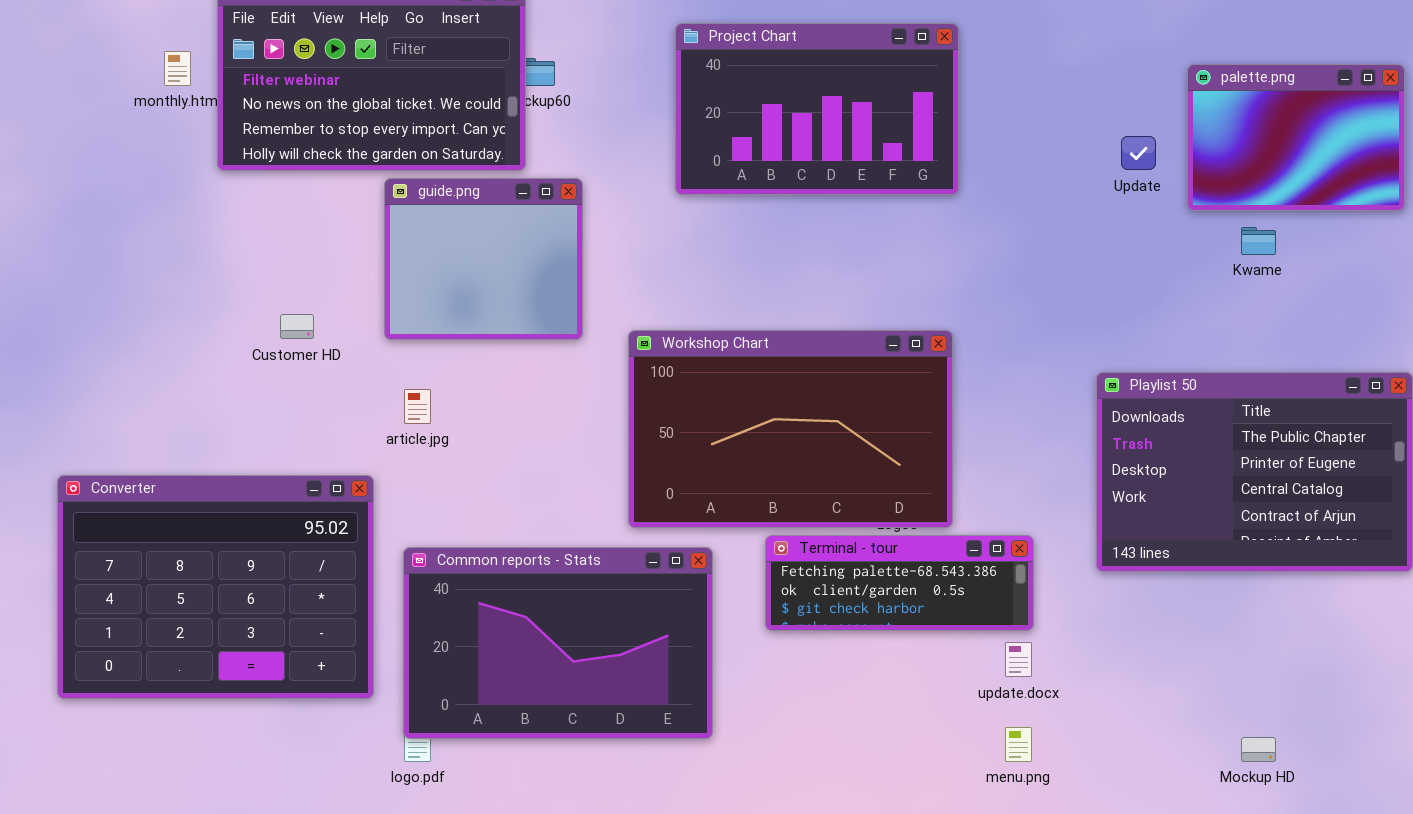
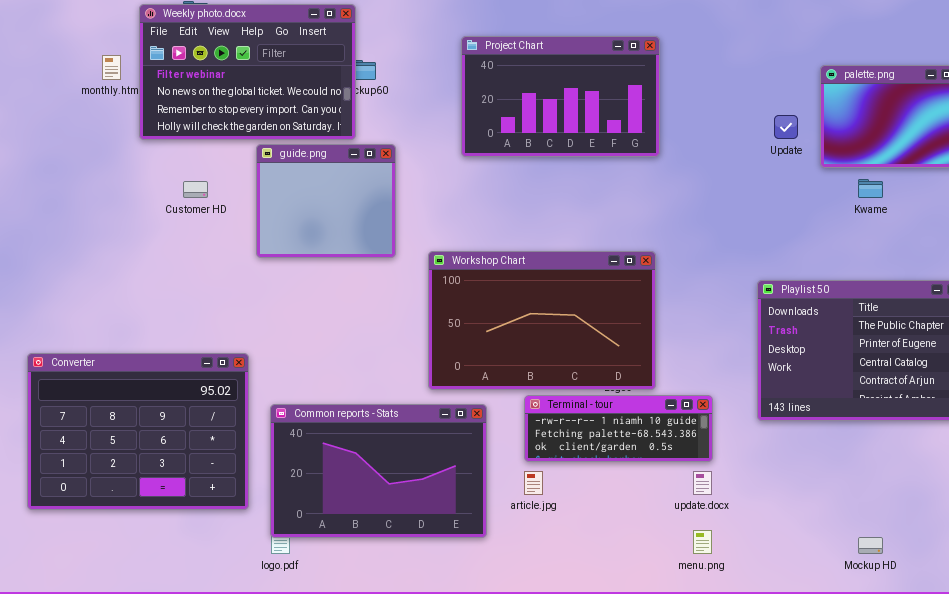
Customer HD: [280,314,314,339] -> [183,181,208,198], moved
article.jpg: [404,389,431,424] -> [524,471,543,495], moved
Terminal - tour: [765,535,1034,631] -> [524,395,713,462], scrolled up 1 row

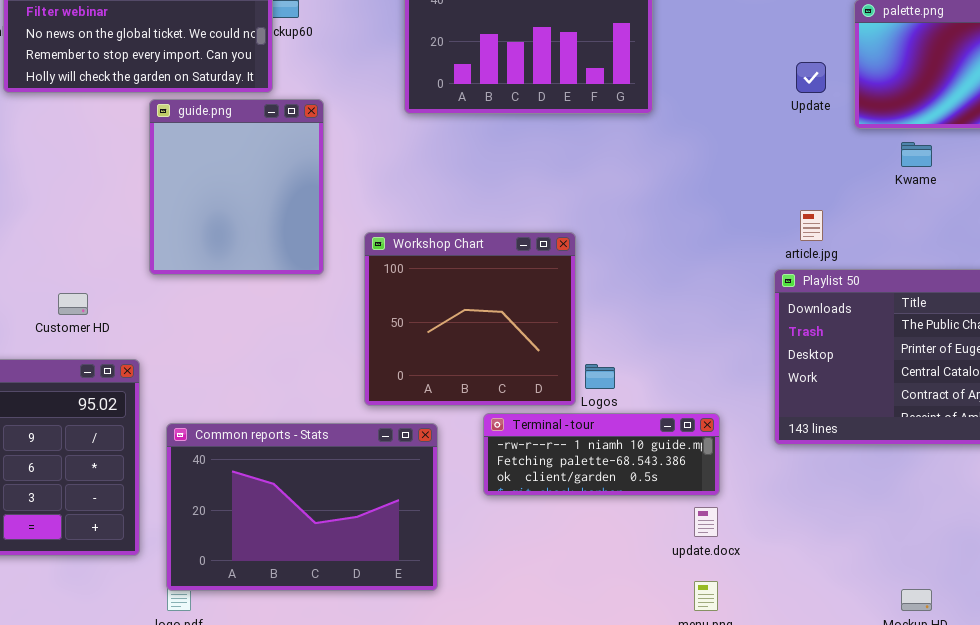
guide.png: [256,144,396,258] -> [149,99,324,275], resized
Customer HD: [183,181,208,198] -> [58,293,88,315], moved
Workshop Chart: [428,251,656,390] -> [364,232,576,406], resized
article.jpg: [524,471,543,495] -> [800,210,823,241], moved

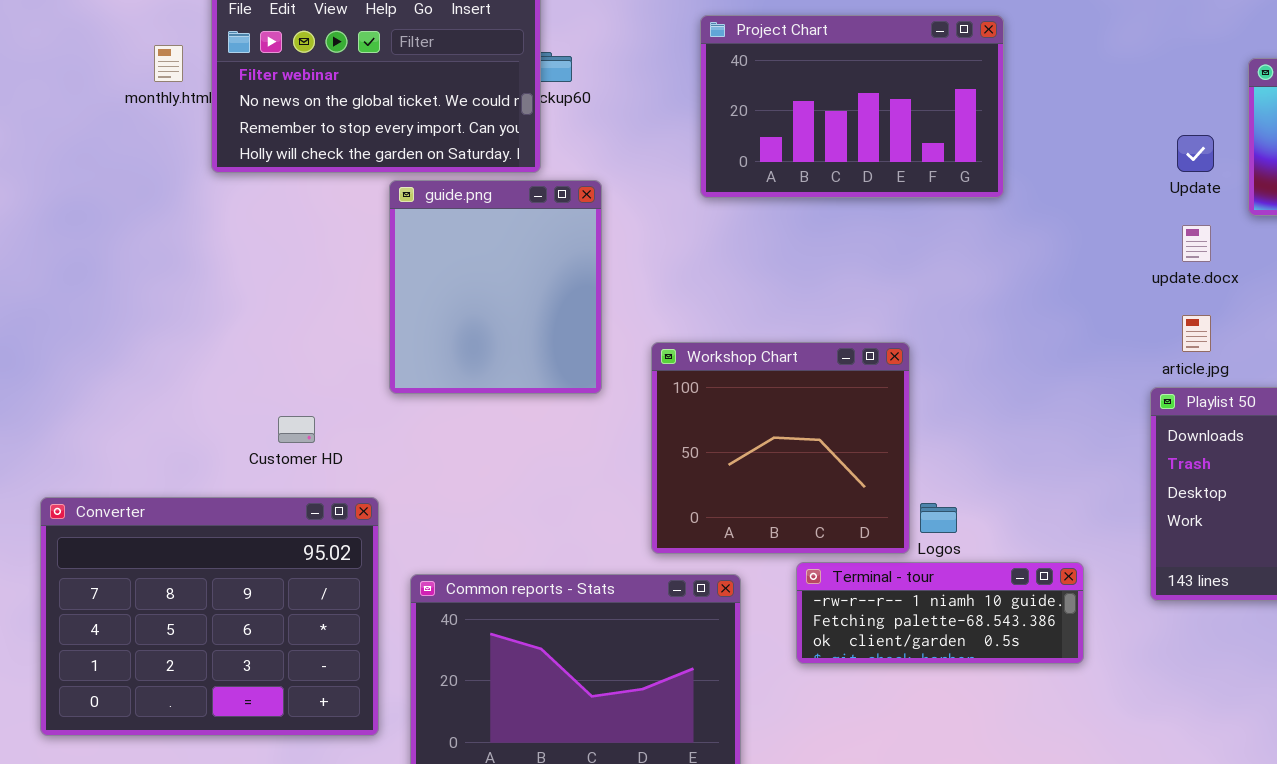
update.docx: [694,507,718,537] -> [1182,225,1211,262], moved

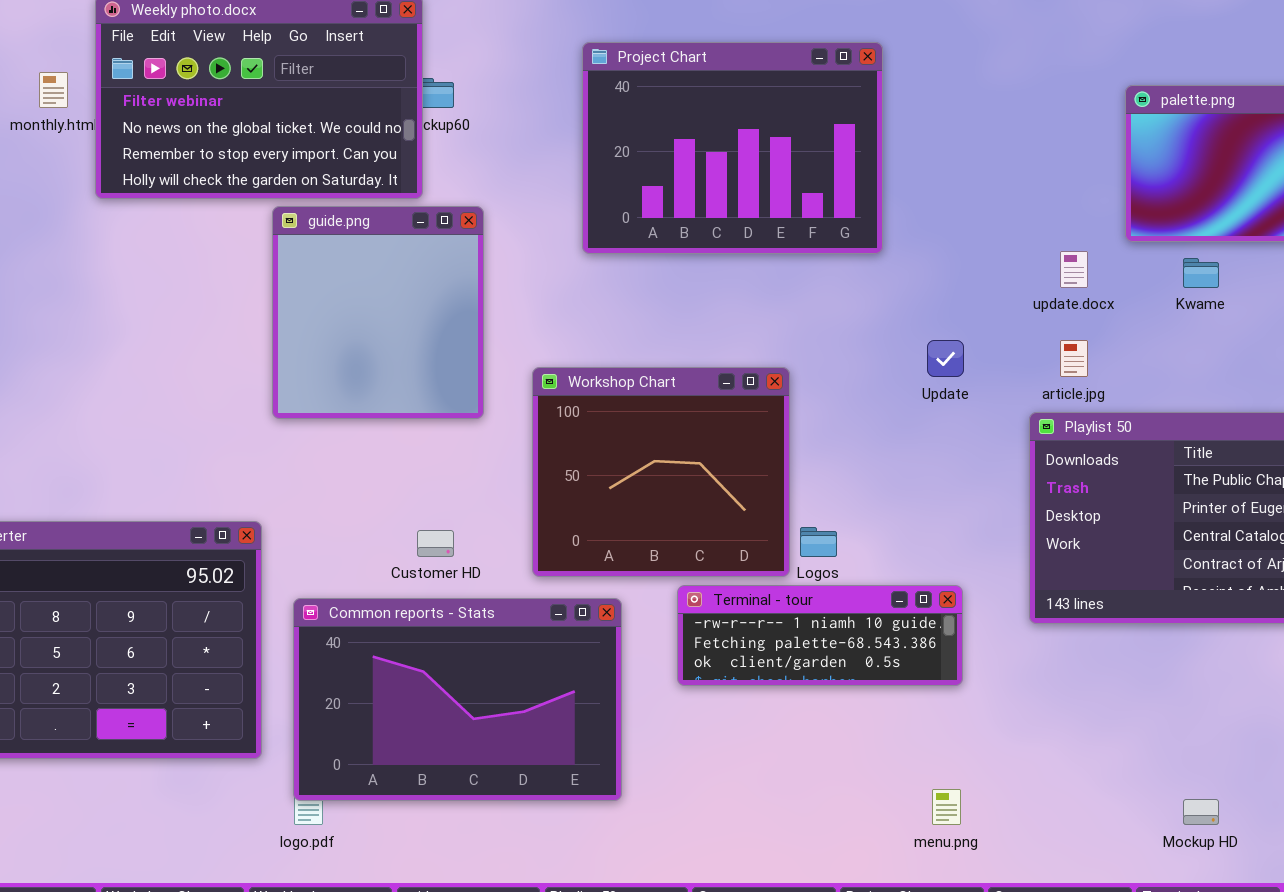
Project Chart: [700,15,1004,198] -> [582,42,883,254], resized
Update: [1177,135,1214,172] -> [927,340,964,377], moved
Customer HD: [278,416,315,443] -> [417,530,454,557], moved

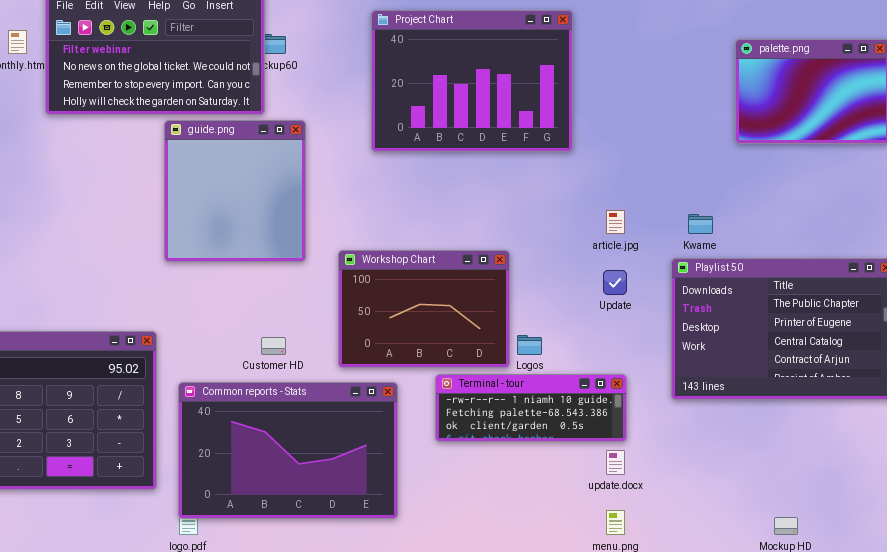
update.docx: [1060,251,1088,288] -> [606,450,625,475], moved
Kwame: [1183,258,1219,288] -> [688,214,713,234], moved
Update: [927,340,964,377] -> [603,270,627,295], moved
article.jpg: [1060,340,1088,377] -> [606,210,625,234], moved
Workshop Chart: [532,367,790,577] -> [338,250,510,368], resized

